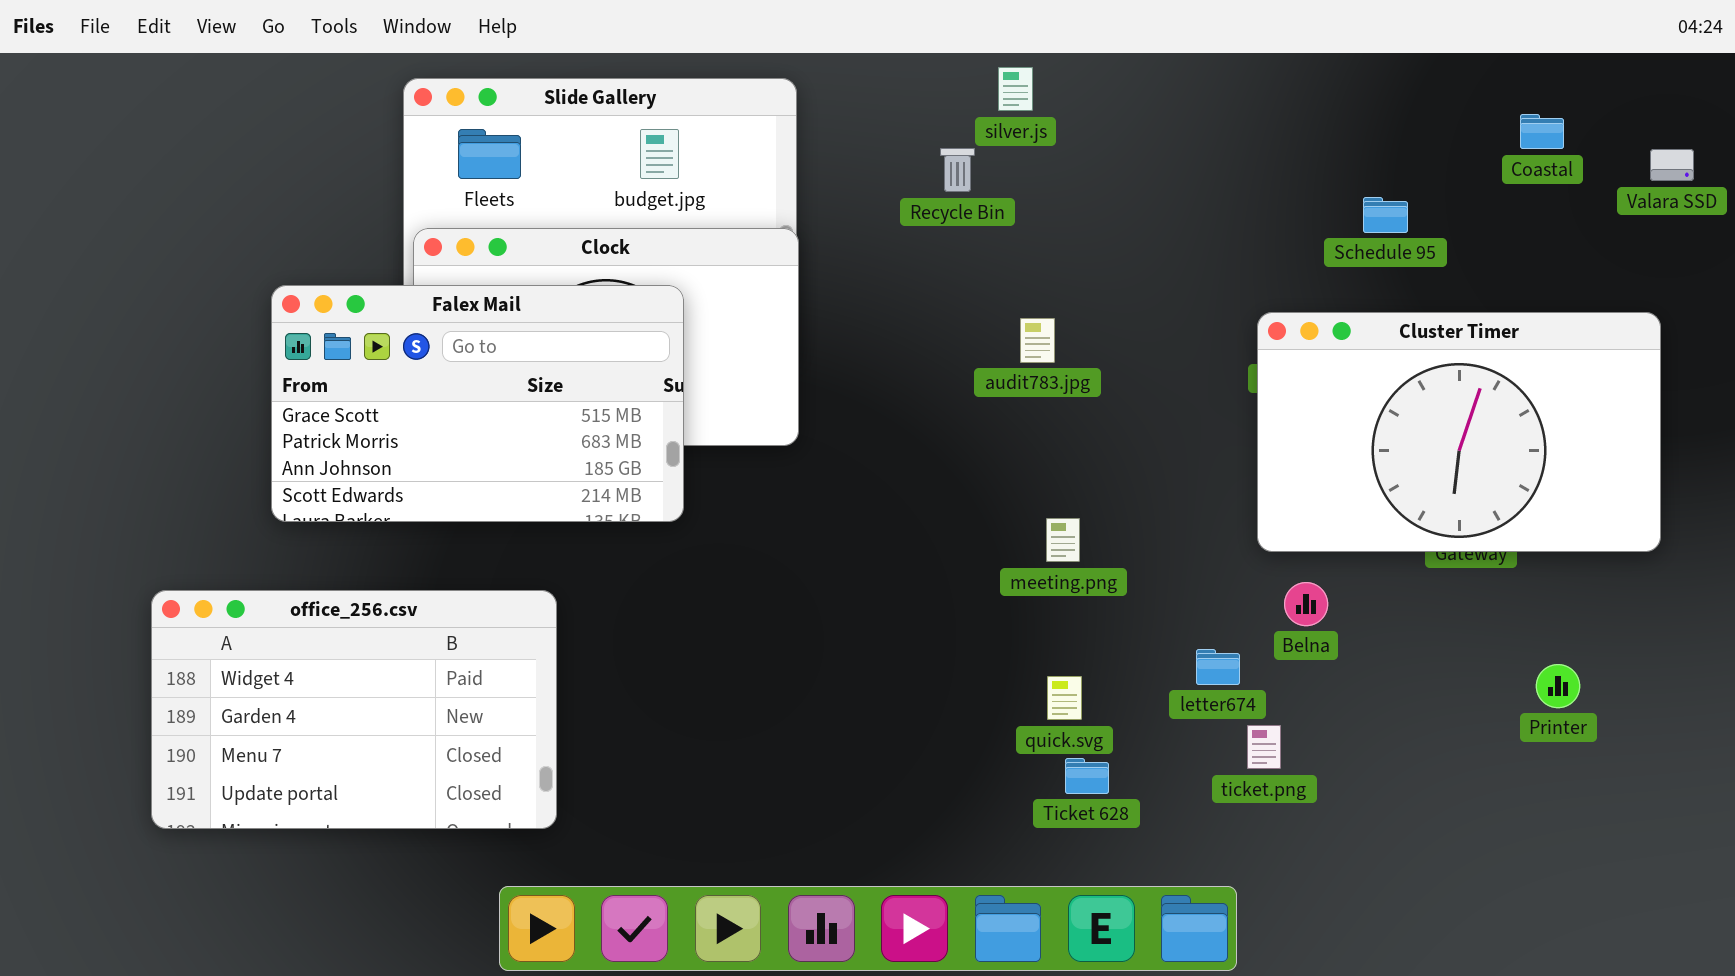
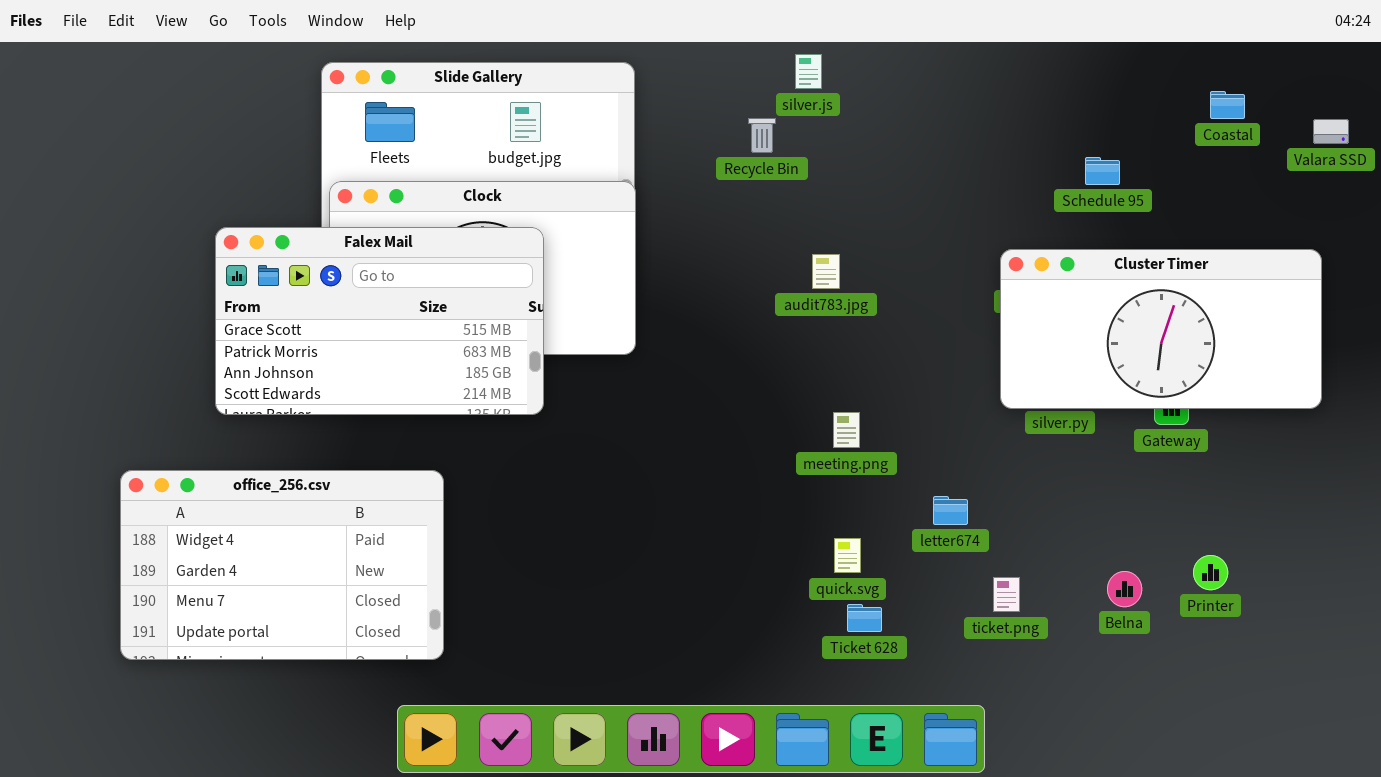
Cluster Timer: [1257,312,1661,552] -> [1000,249,1322,409], resized
Belna: [1284,582,1328,626] -> [1107,571,1142,607], moved
letter674: [1196,649,1240,685] -> [933,496,968,525], moved
Printer: [1536,664,1580,708] -> [1193,555,1228,590], moved

